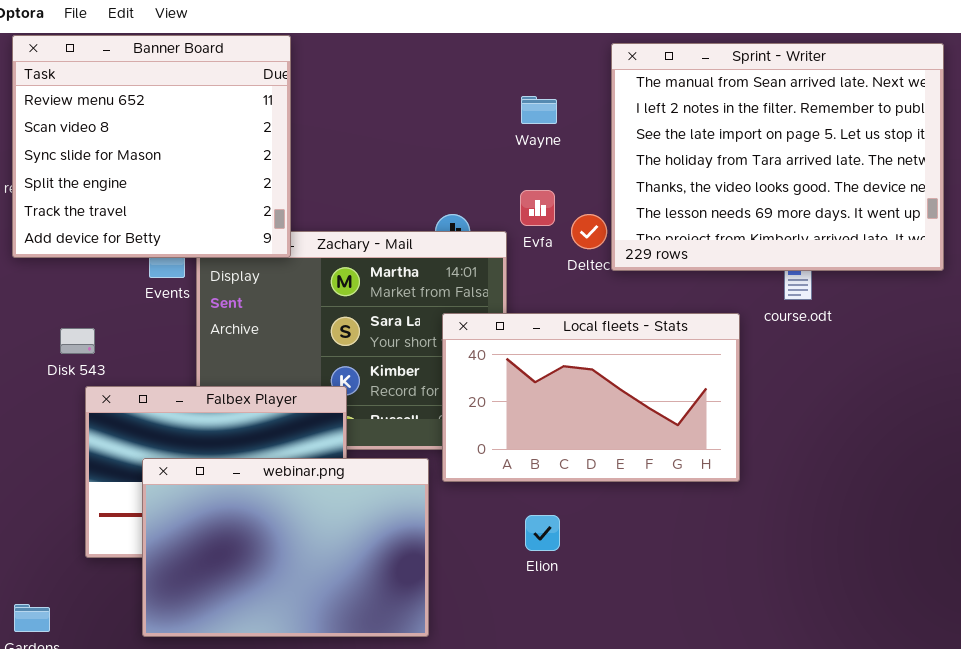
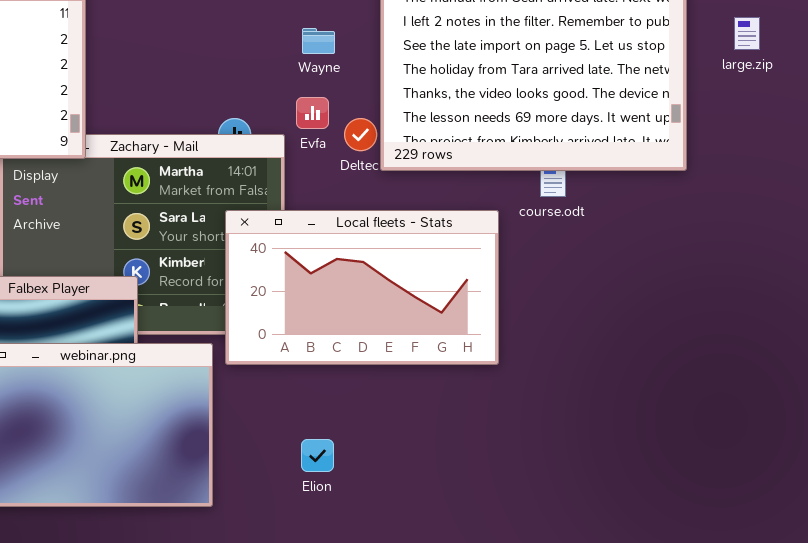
Wayne: [521,96,557,124] -> [302,28,335,54], moved
Elion: [525,515,560,551] -> [301,439,334,472], moved

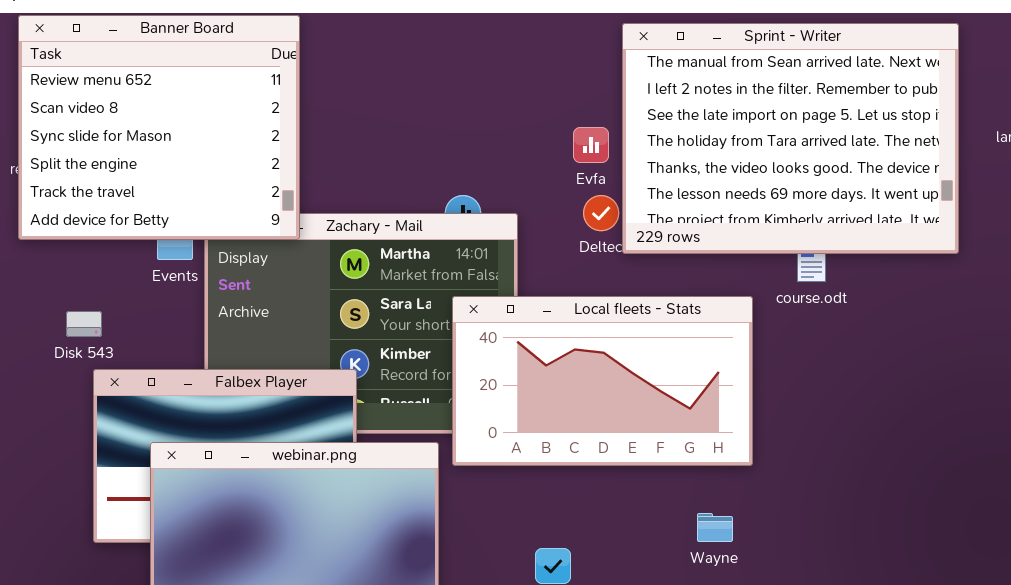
Wayne: [302,28,335,54] -> [697,513,733,542], moved
Evfa: [296,97,329,129] -> [573,127,609,163], moved

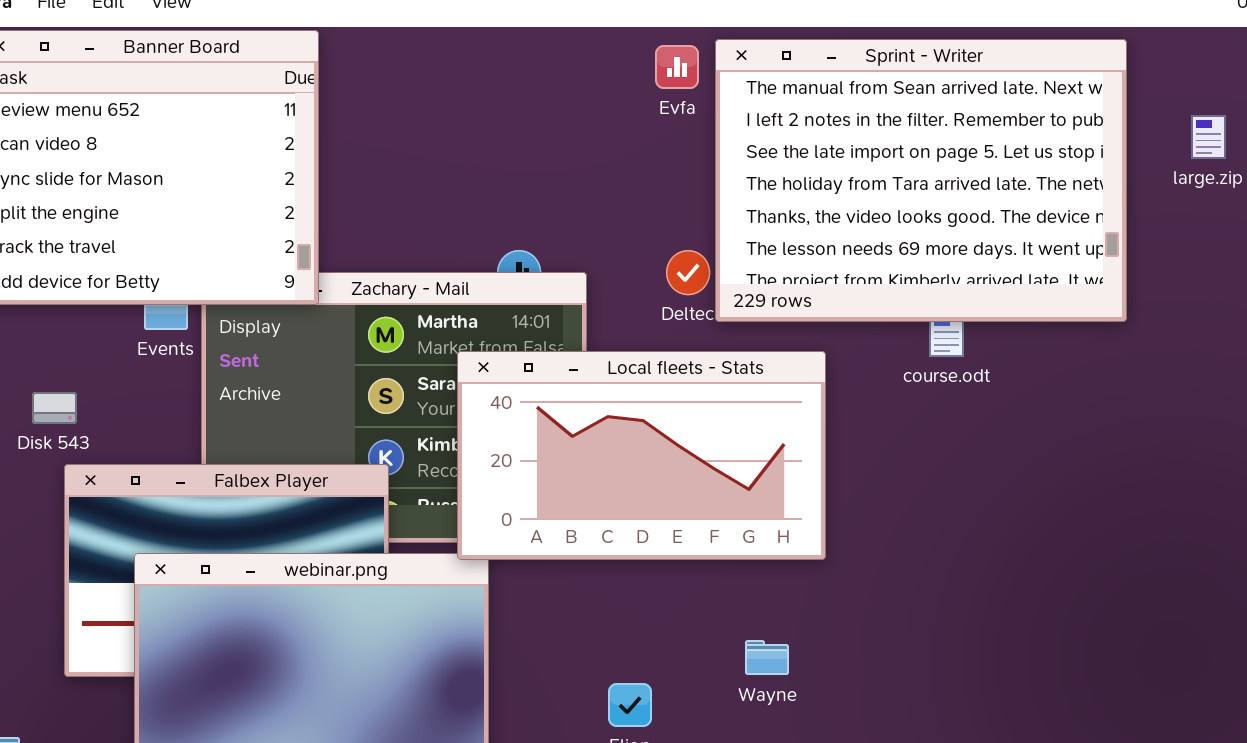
Evfa: [573,127,609,163] -> [655,45,699,89], moved
Local fleets - Stats: [452,296,753,466] -> [457,351,826,560], moved
Wayne: [697,513,733,542] -> [745,640,789,675], moved

